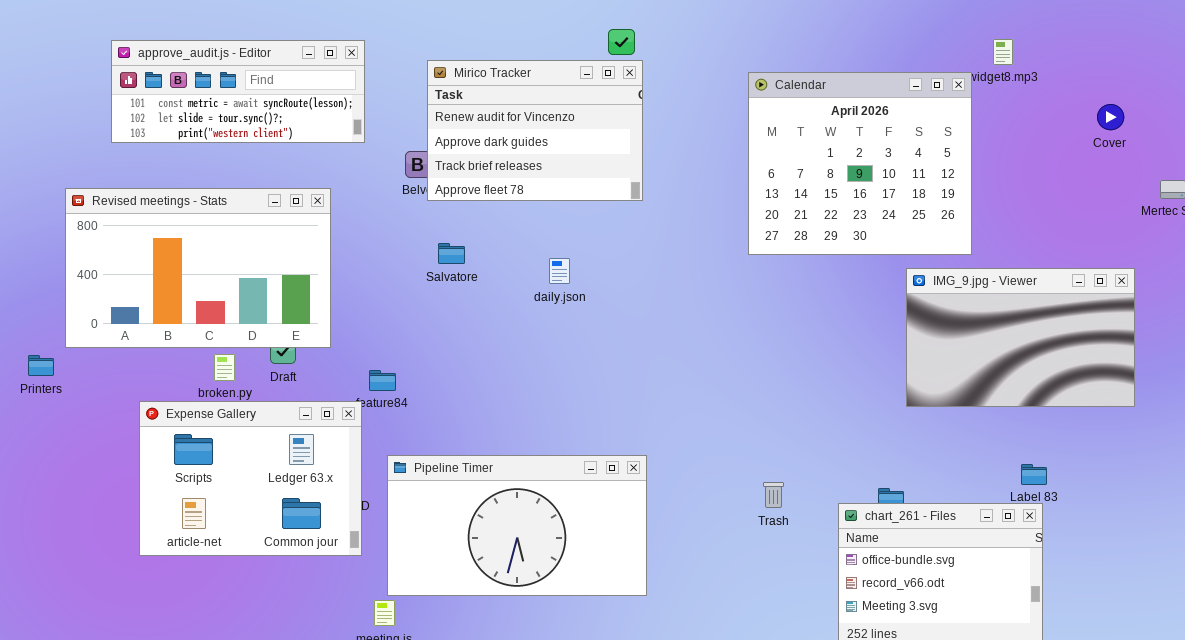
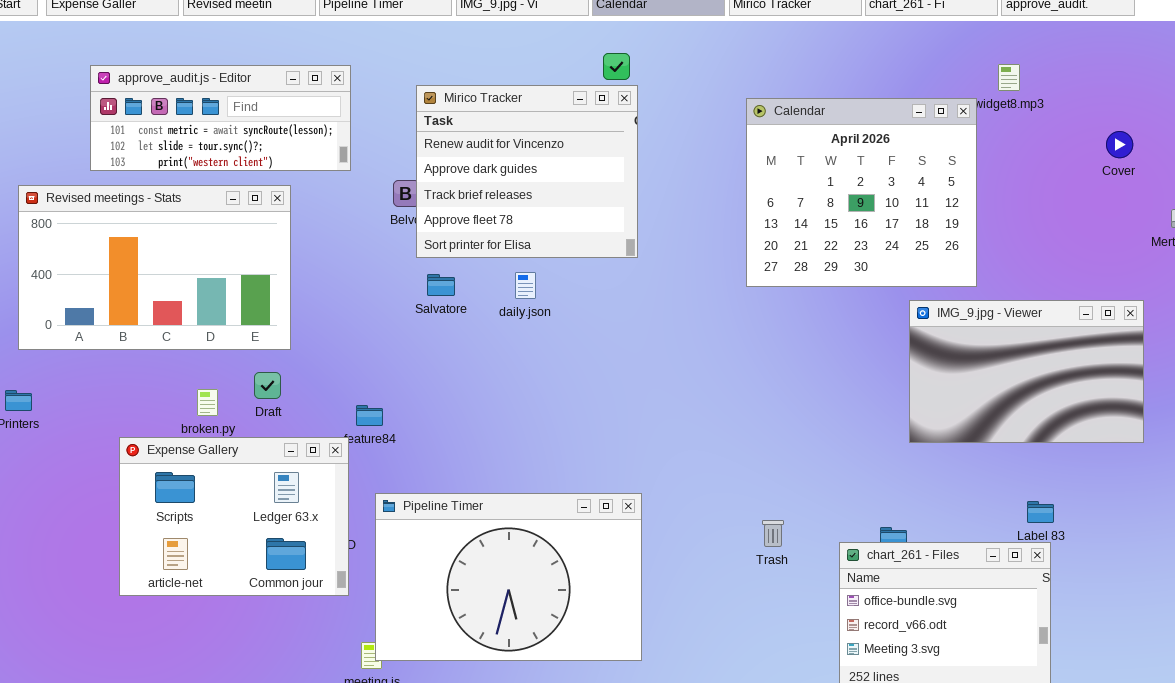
Mirico Tracker: [427,60,643,201] -> [416,85,638,258], resized
Revised meetings - Stats: [65,188,331,348] -> [18,185,291,350], moved
daily.json: [549,258,570,284] -> [515,272,536,299], moved
Pipeline Timer: [387,455,647,596] -> [375,493,642,661], resized

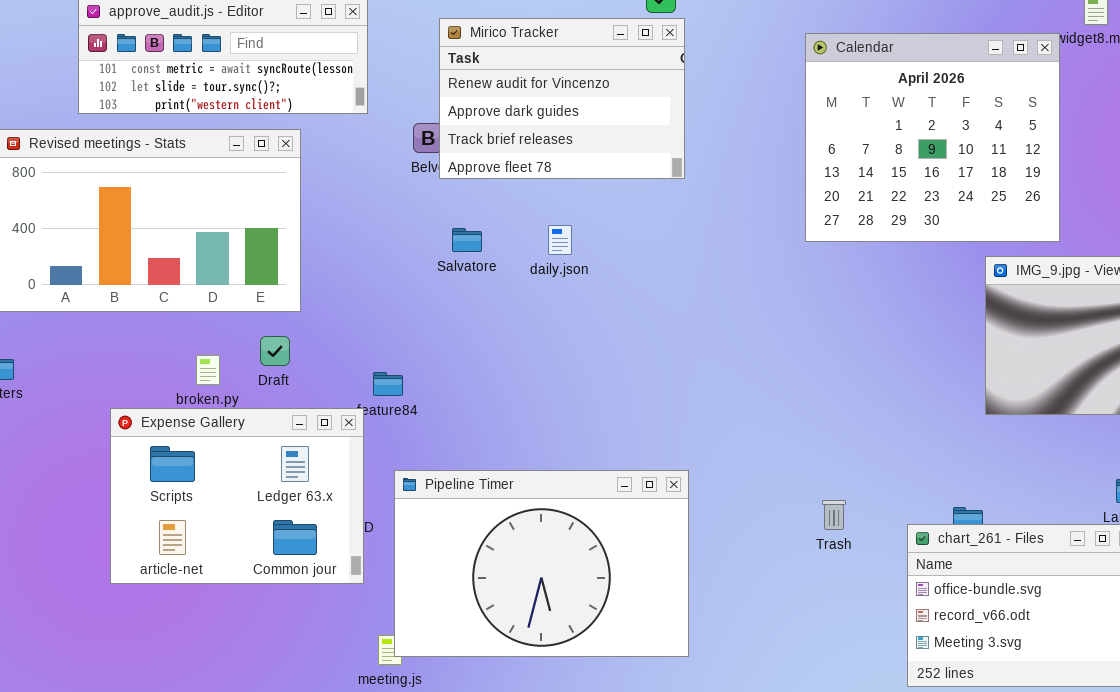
Mirico Tracker: [416,85,638,258] -> [439,18,685,179], resized

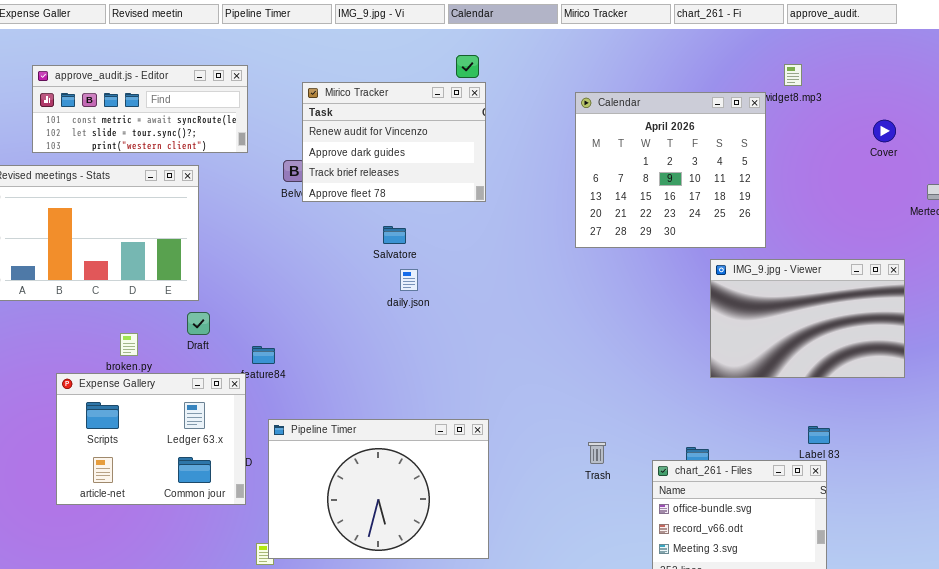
daily.json: [548,225,572,255] -> [400,269,418,291], moved
Salvatore: [452,228,482,252] -> [383,226,406,244], moved
Draft: [260,336,290,366] -> [187,312,210,335], moved

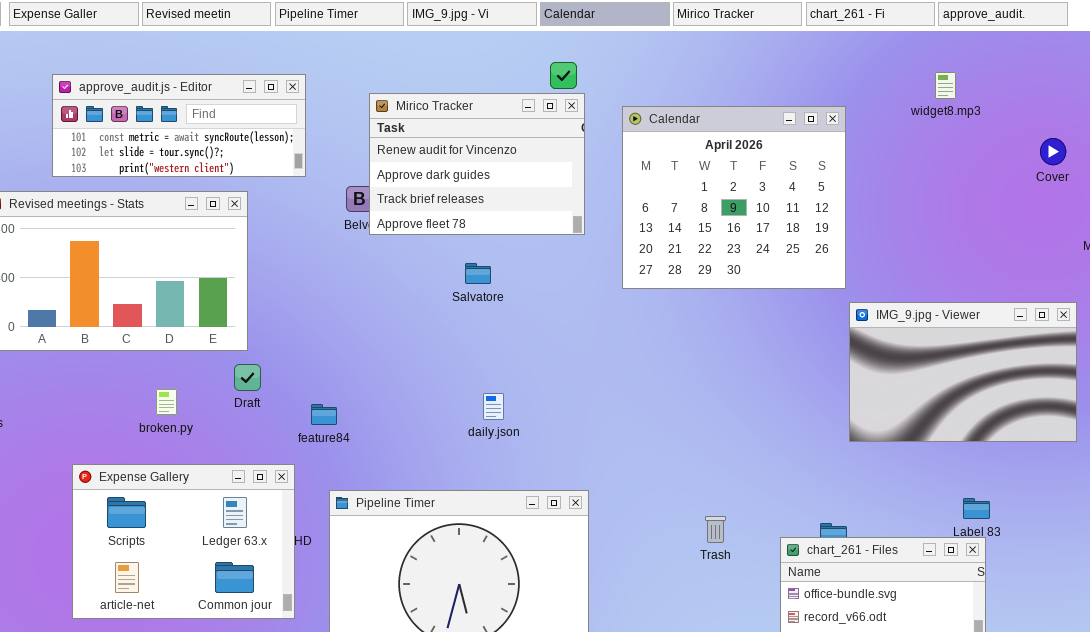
Calendar: [575,92,766,248] -> [622,106,846,289], moved
daily.json: [400,269,418,291] -> [483,393,504,420], moved
Expense Gallery: [56,373,246,505] -> [72,464,295,619], moved

